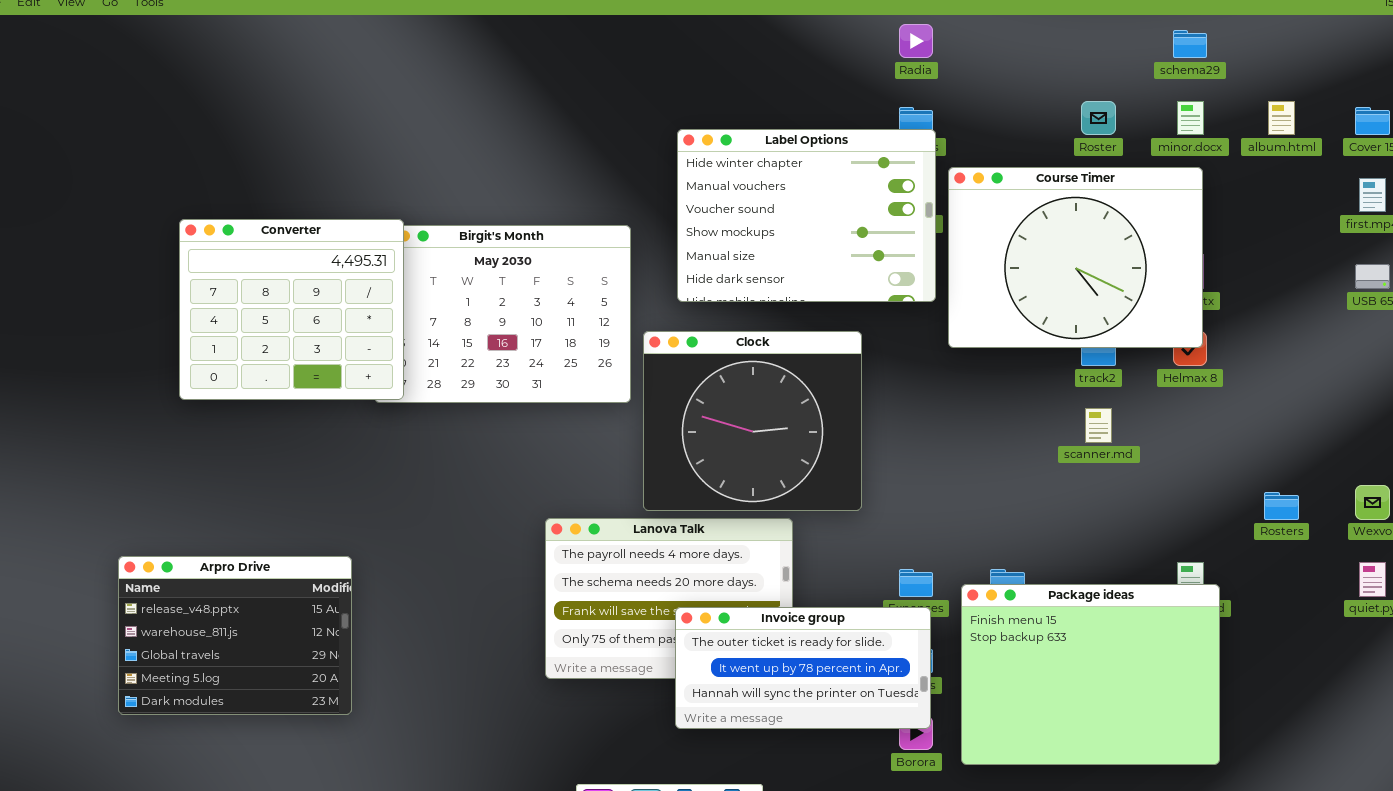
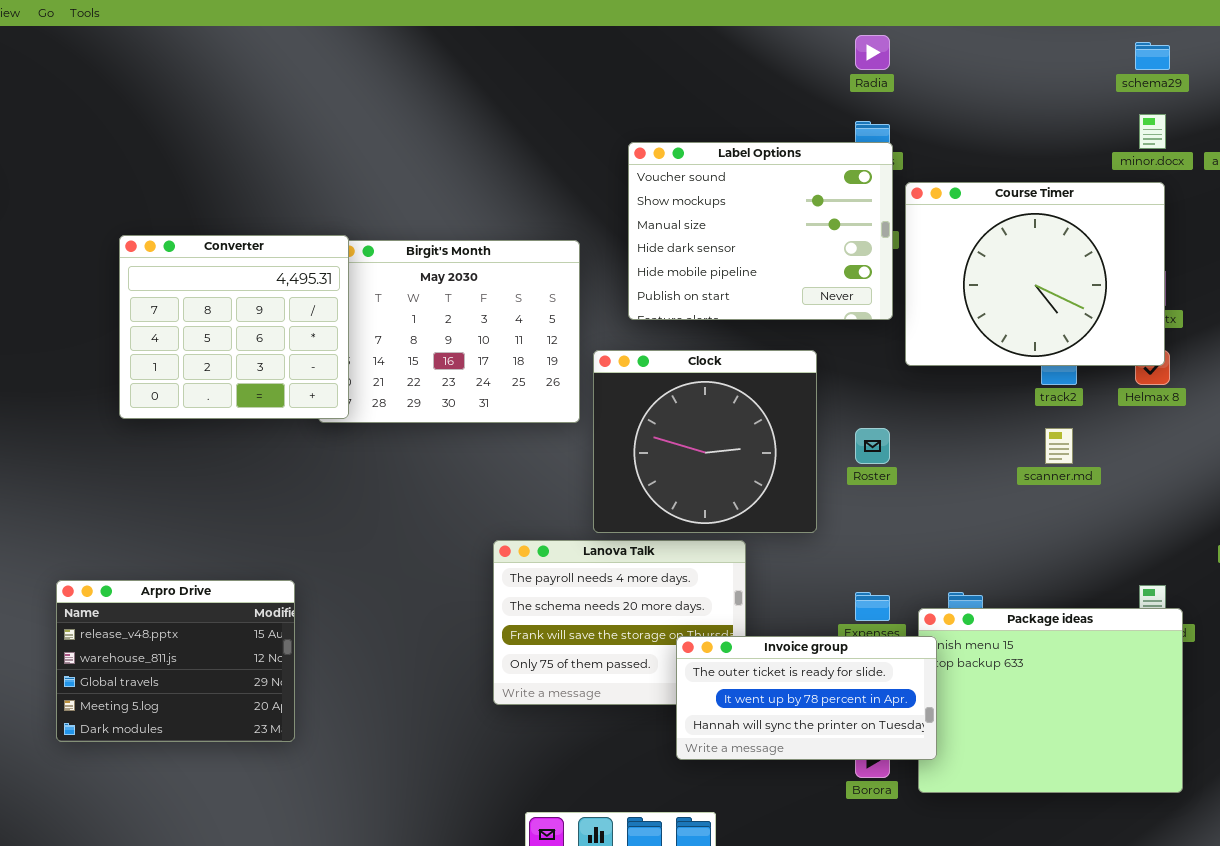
Roster: [1081,101,1116,135] -> [855,428,890,464], moved
Label Options: [677,129,936,302] -> [628,142,893,320], scrolled down 2 rows
Invoice group: [675,607,931,729] -> [676,636,937,760], moved

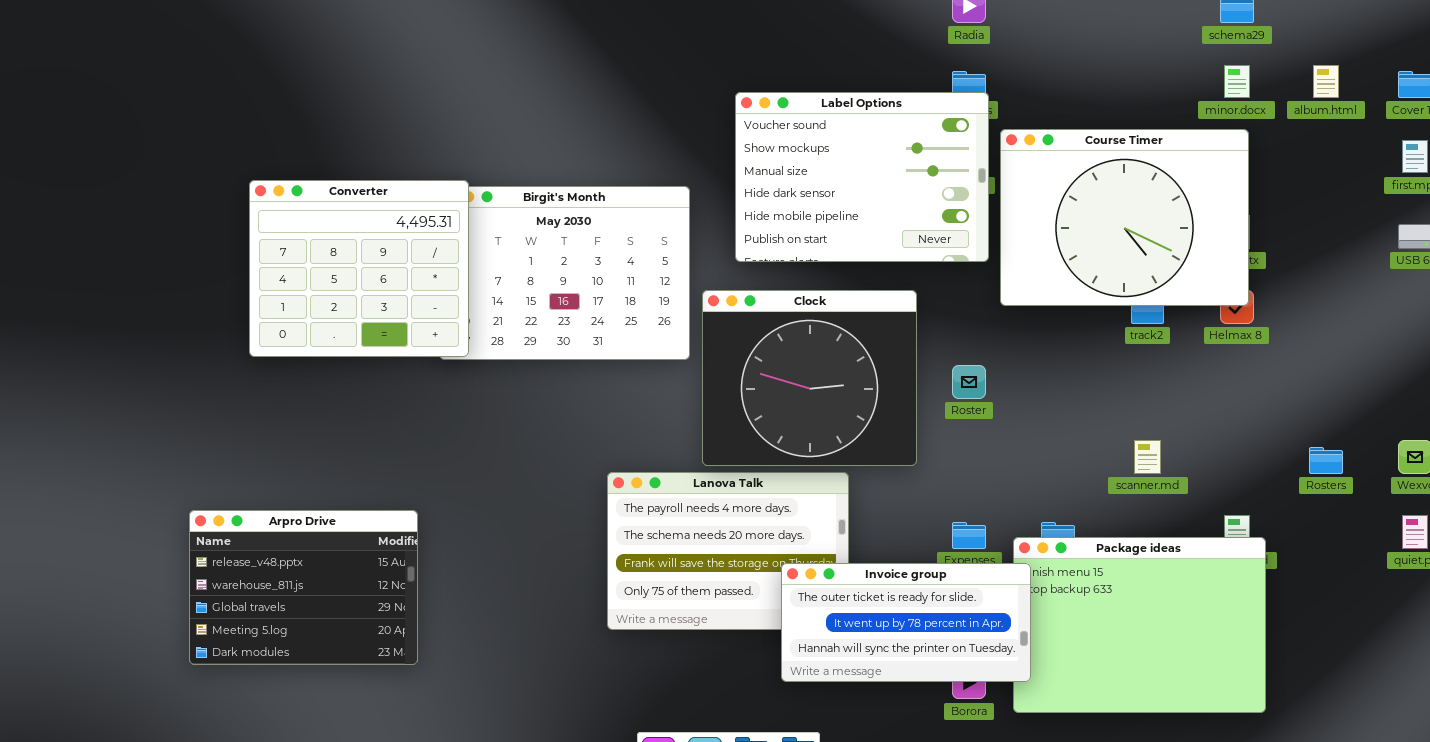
scanner.md: [1045,428,1073,464] -> [1134,440,1161,474], moved

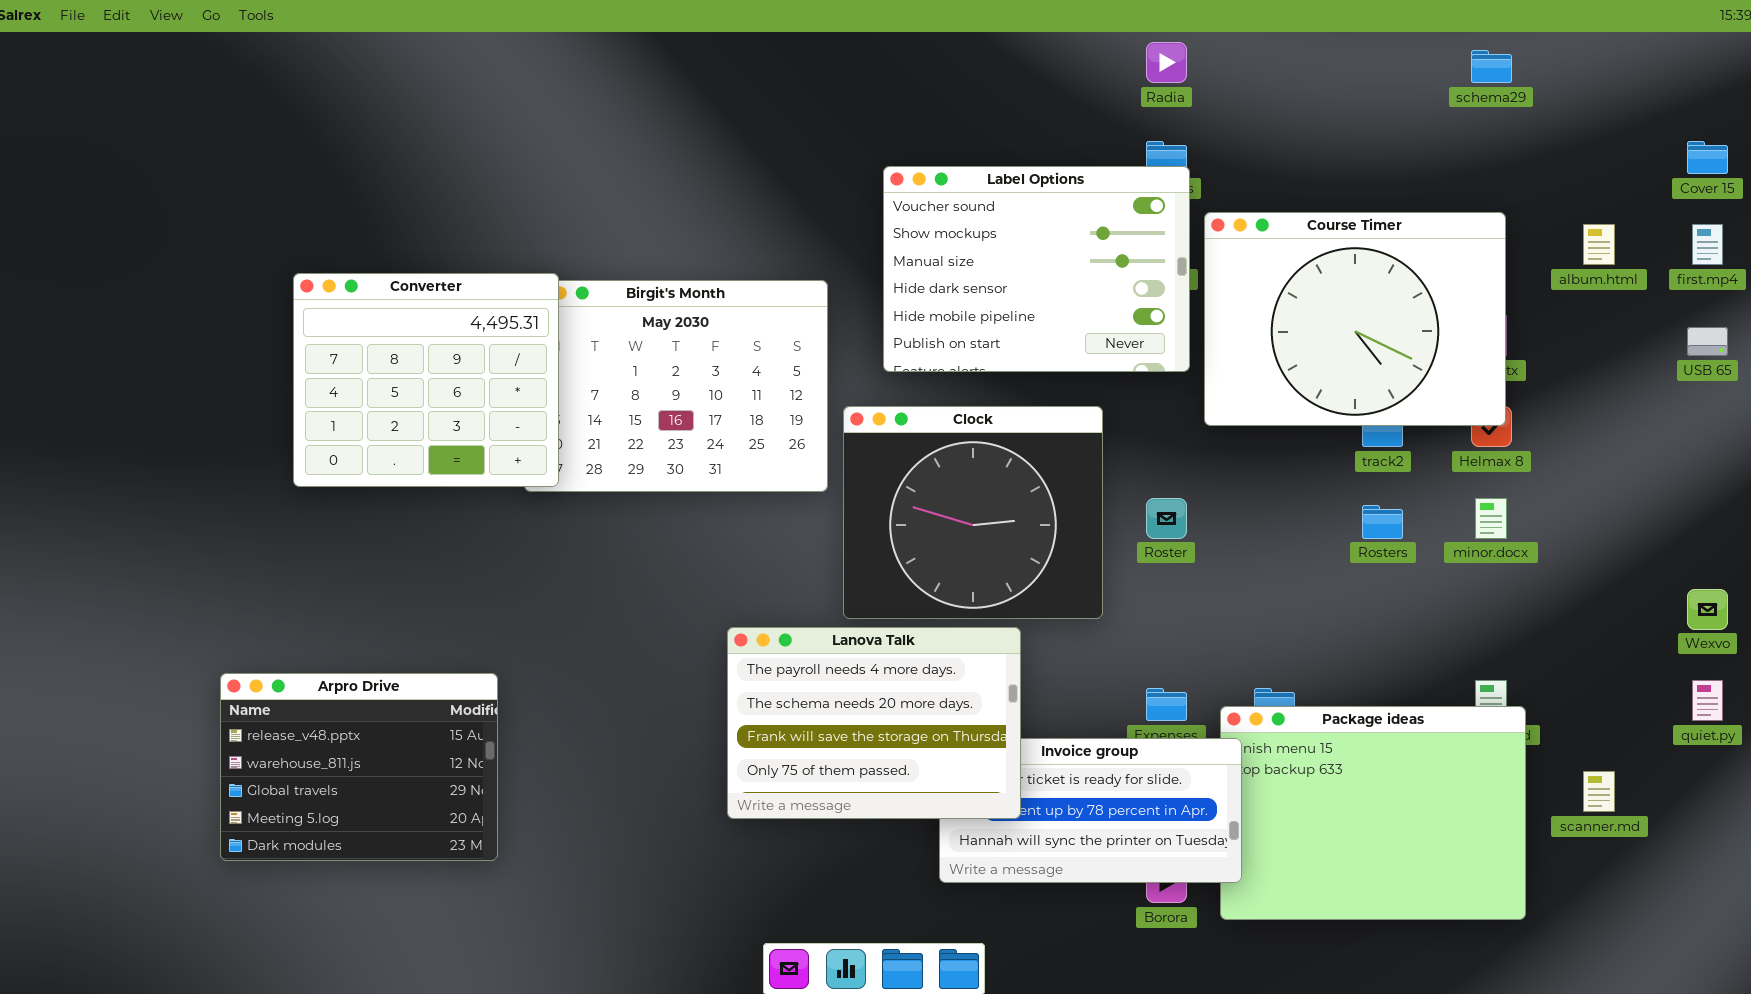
minor.docx: [1224,65,1250,98] -> [1475,498,1507,539], moved
album.html: [1313,65,1339,98] -> [1583,224,1615,265], moved
scanner.md: [1134,440,1161,474] -> [1583,771,1615,812], moved
Rosters: [1309,447,1343,474] -> [1362,505,1403,539], moved
Lanova Talk: [607,472,849,630] -> [727,627,1021,819], raised

